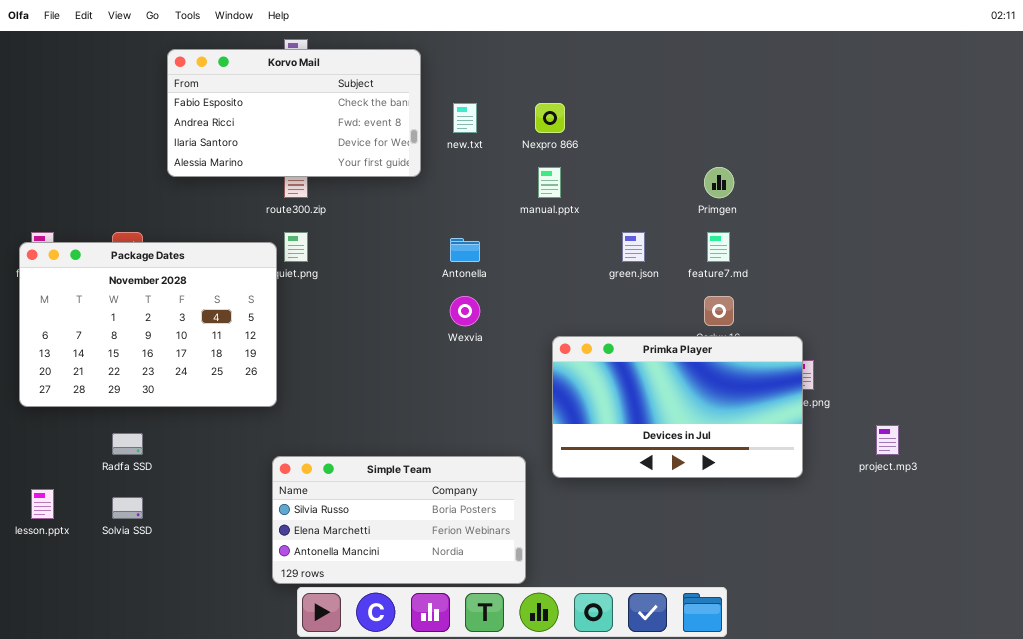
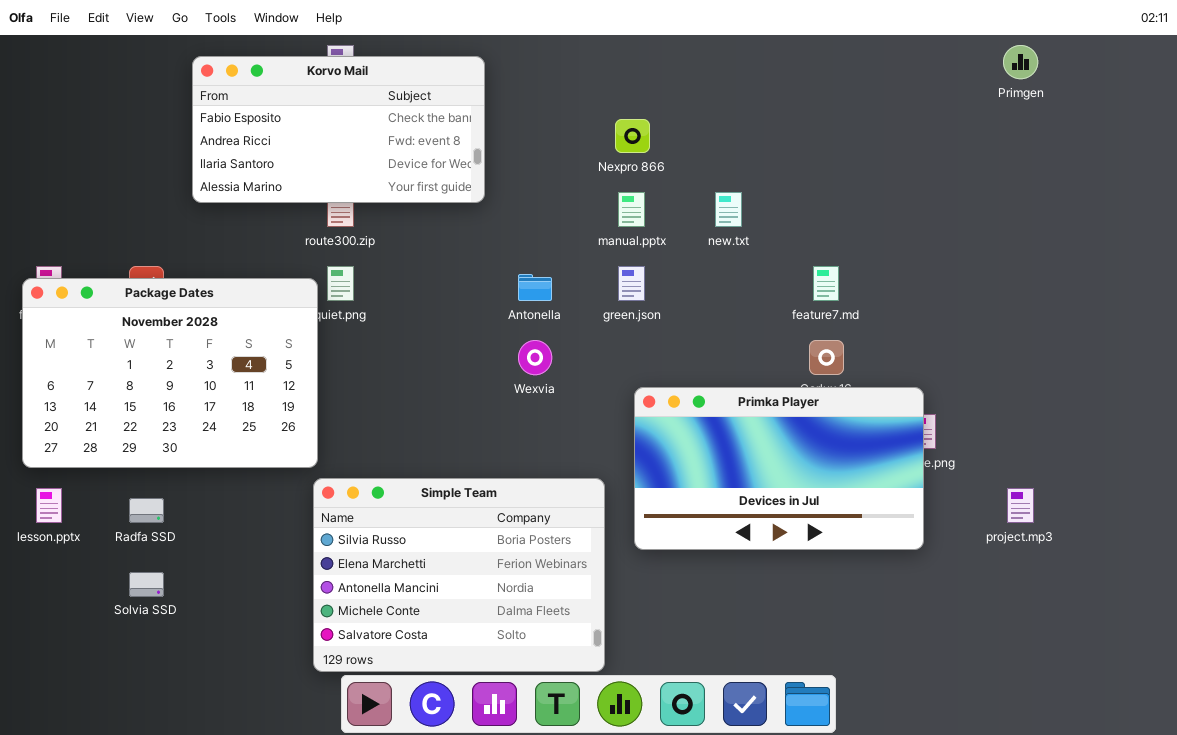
new.txt: [453,103,477,133] -> [715,192,742,227], moved
Primgen: [704,167,734,198] -> [1003,45,1038,79], moved
green.json: [622,232,645,262] -> [618,266,645,301], moved
Simple Team: [272,456,526,584] -> [313,478,605,672], resized
lesson.pptx: [31,489,54,519] -> [36,488,62,523], moved

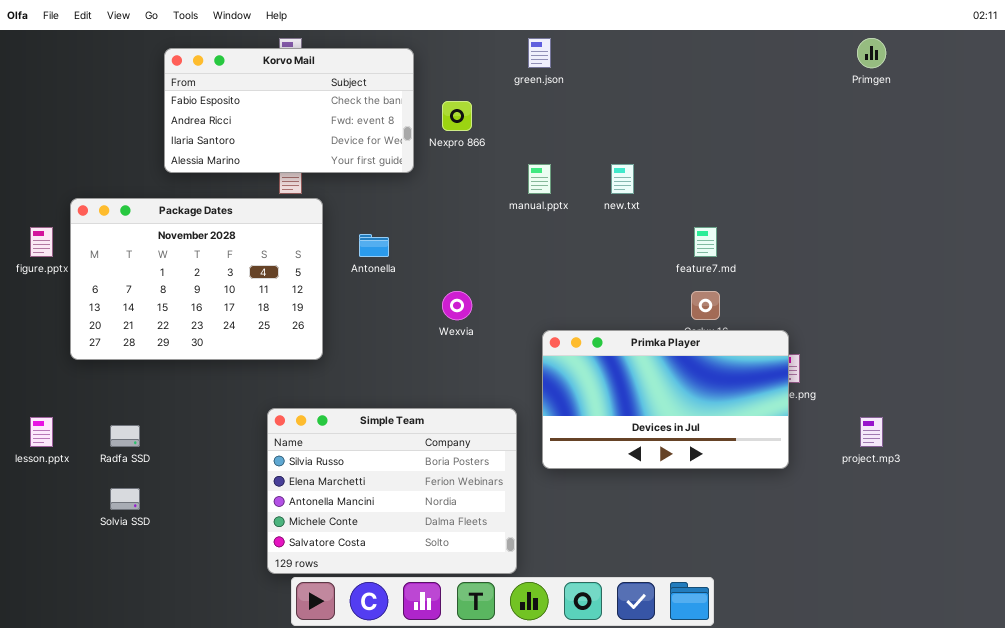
Nexpro 866: [615,119,650,153] -> [442,101,472,131], moved
green.json: [618,266,645,301] -> [528,38,551,68], moved
Antonella: [518,274,552,301] -> [359,234,389,257], moved
Package Dates: [22,278,318,468] -> [70,198,323,360], moved

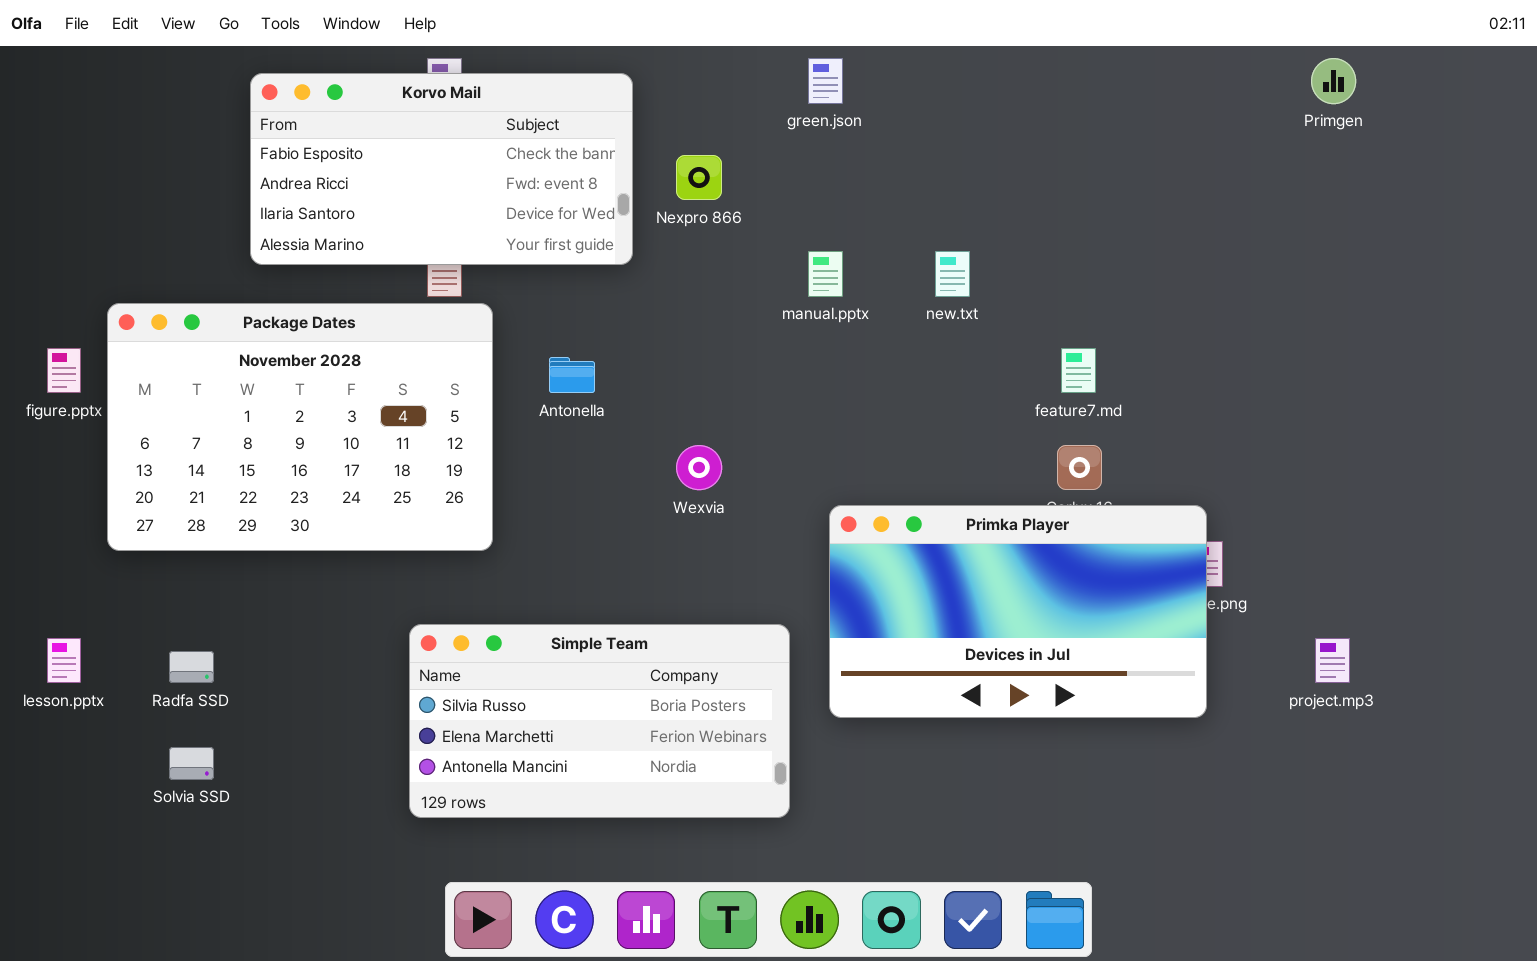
Simple Team: [267,408,517,574] -> [409,624,790,818], resized

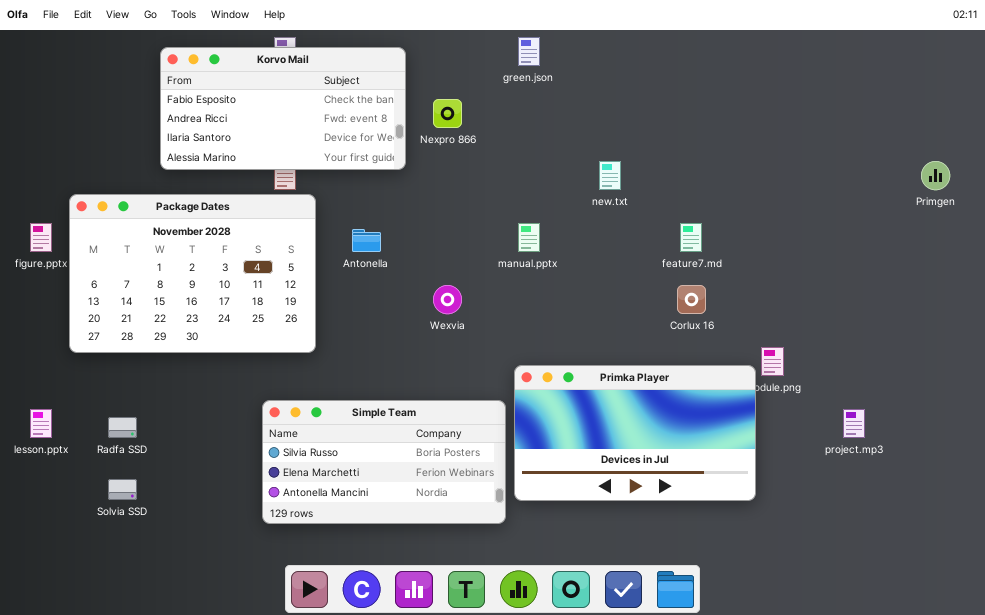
Primgen: [1311,58,1356,104] -> [921,161,950,190], moved
manual.pptx: [808,251,843,297] -> [518,223,540,252], moved
Primka Player: [829,505,1207,718] -> [514,365,756,501], moved

